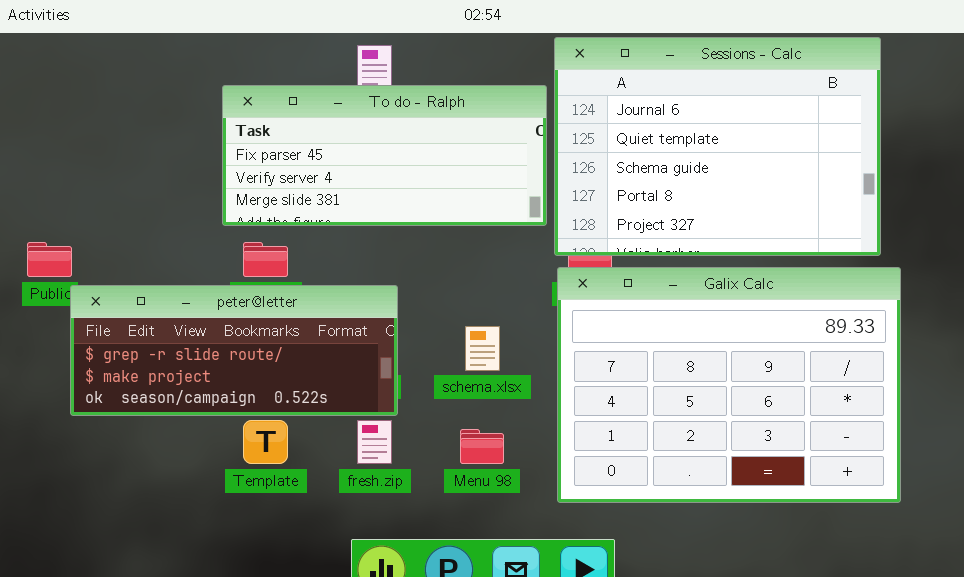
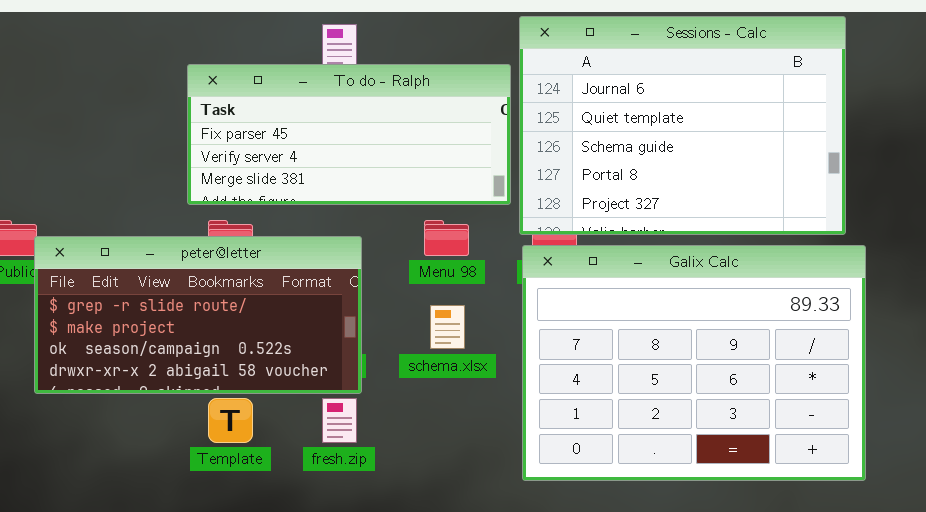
peter@letter: [70,285,398,416] -> [34,236,362,394], resized
Menu 98: [460,429,504,464] -> [424,220,469,256], moved

